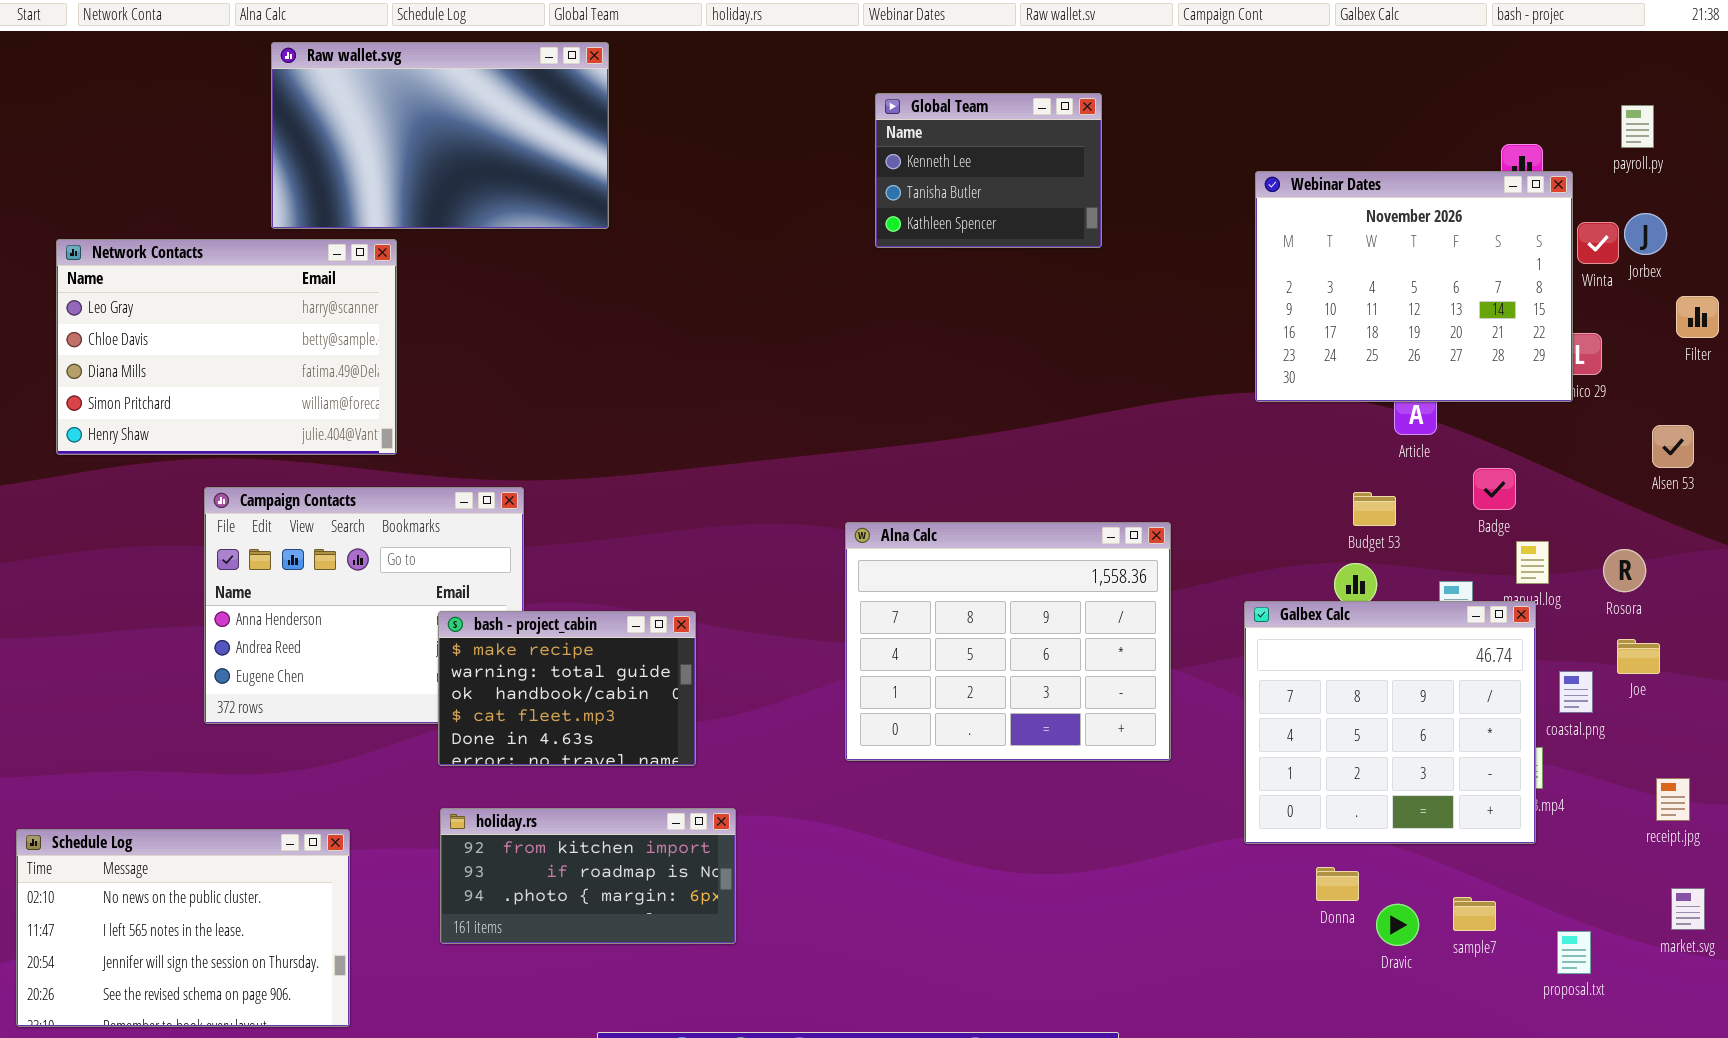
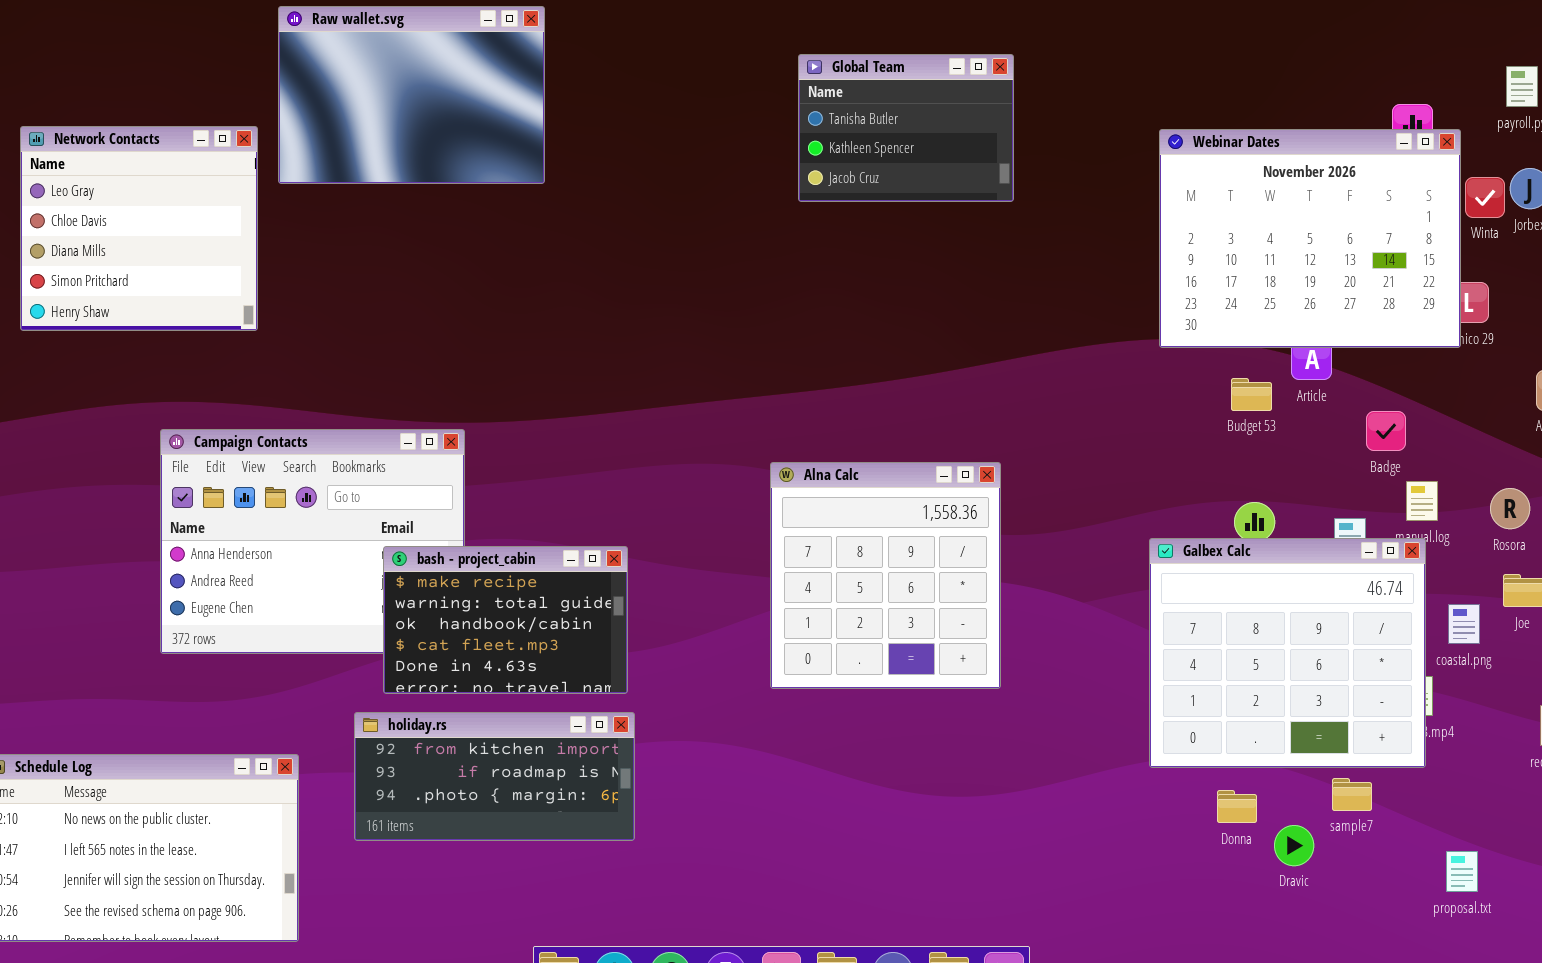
Raw wallet.svg: [271,42,609,229] -> [278,6,545,184], resized
Global Team: [875,93,1102,248] -> [798,54,1014,202], scrolled down 1 row
Network Contacts: [56,239,397,455] -> [20,126,258,331], moved, resized
Budget 53: [1353,492,1396,526] -> [1231,378,1272,411], moved
Alna Calc: [845,522,1171,761] -> [770,462,1001,689], resized
holiday.rs: [440,808,736,944] -> [354,712,635,841], moved
sample7: [1453,897,1496,931] -> [1332,778,1372,811], moved

